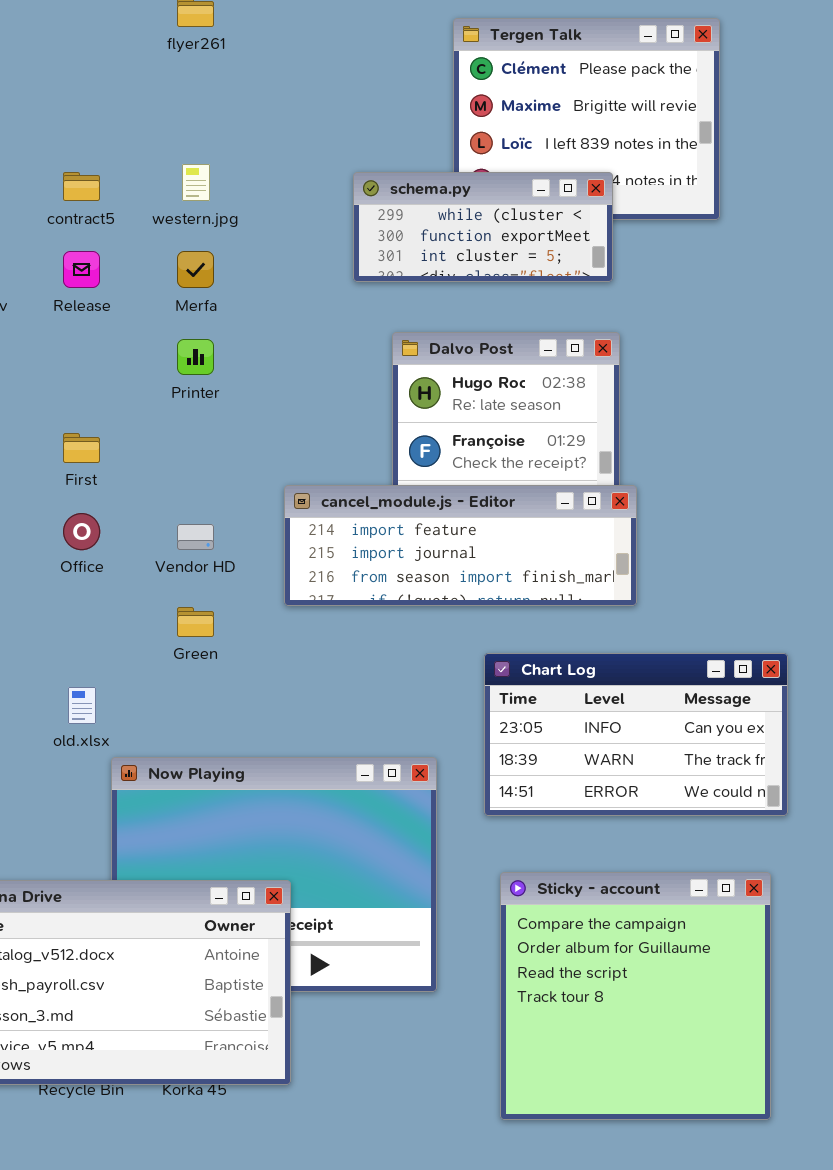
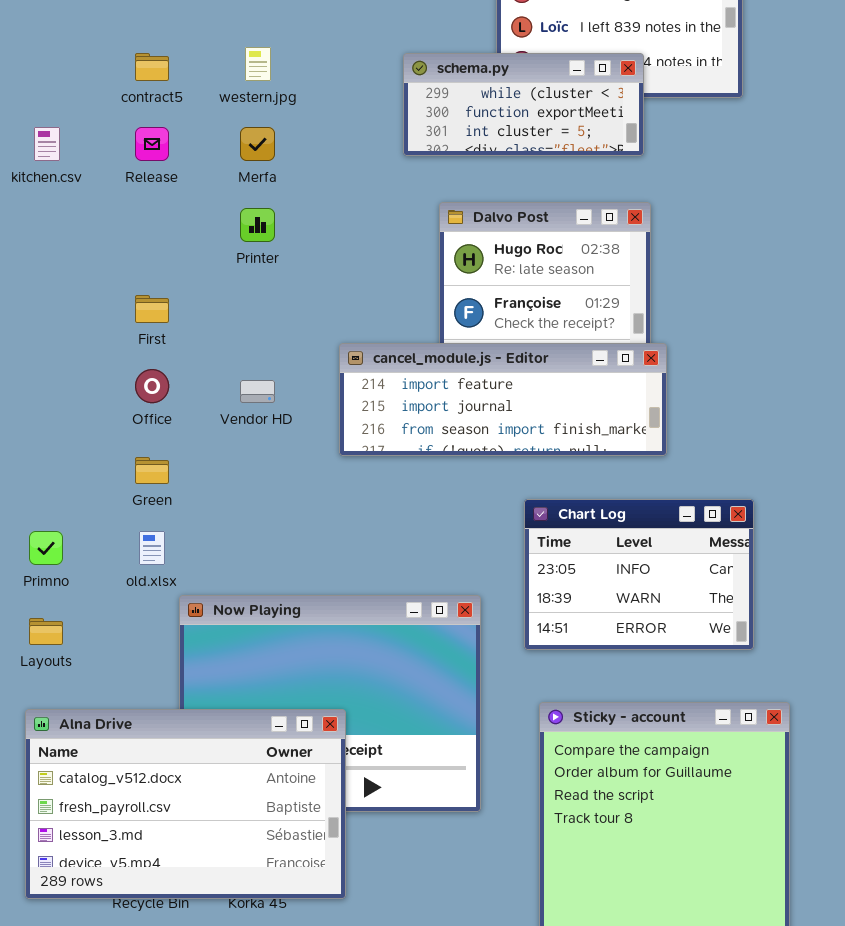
Green: [177,607,214,637] -> [135,457,169,484], moved
Chart Log: [484,653,788,816] -> [524,499,754,650], resized

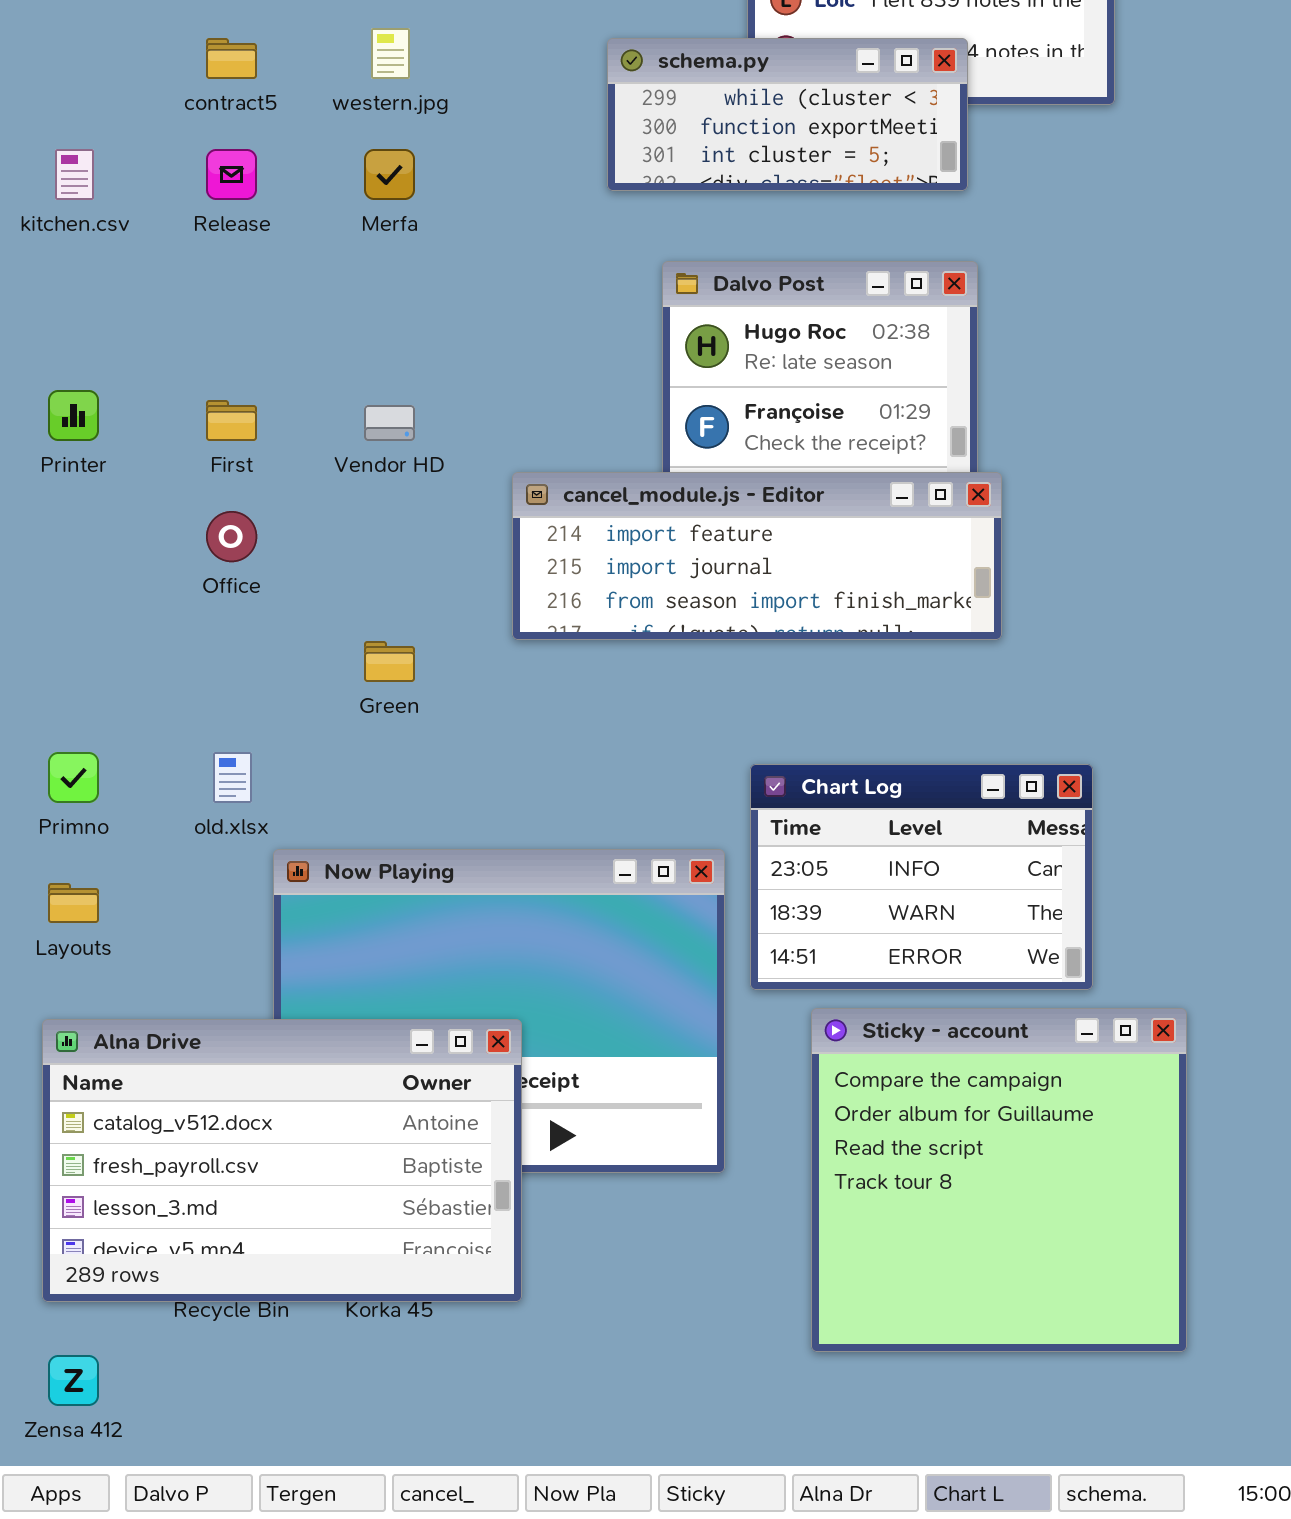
Printer: [240,208,275,242] -> [48,390,99,441], moved
Vendor HD: [240,380,275,403] -> [364,405,415,441], moved
Green: [135,457,169,484] -> [364,641,415,682], moved
Chart Log: [524,499,754,650] -> [750,764,1093,990], moved

